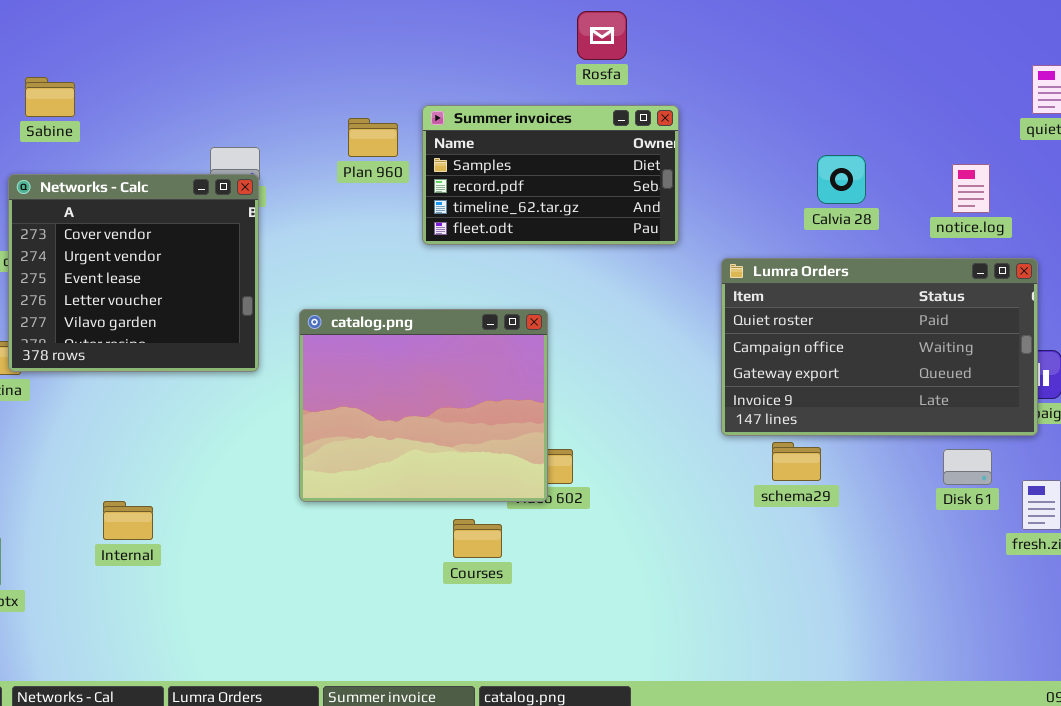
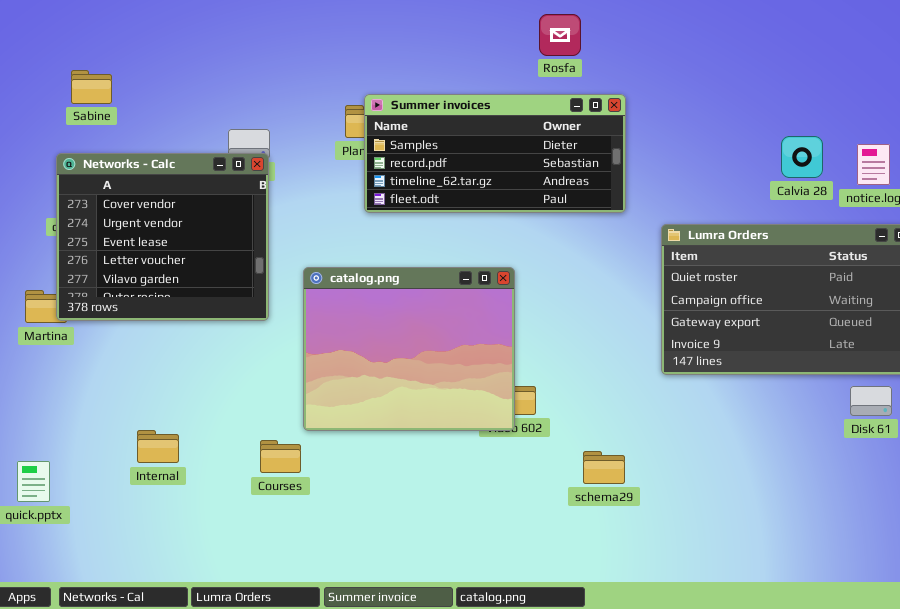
Summer invoices: [422,105,679,245] -> [364,94,626,213], resized
Calvia 28: [817,155,866,204] -> [781,136,823,178], moved
schema29: [772,442,821,481] -> [583,451,625,484], moved
Courses: [453,519,502,558] -> [260,440,301,473], moved

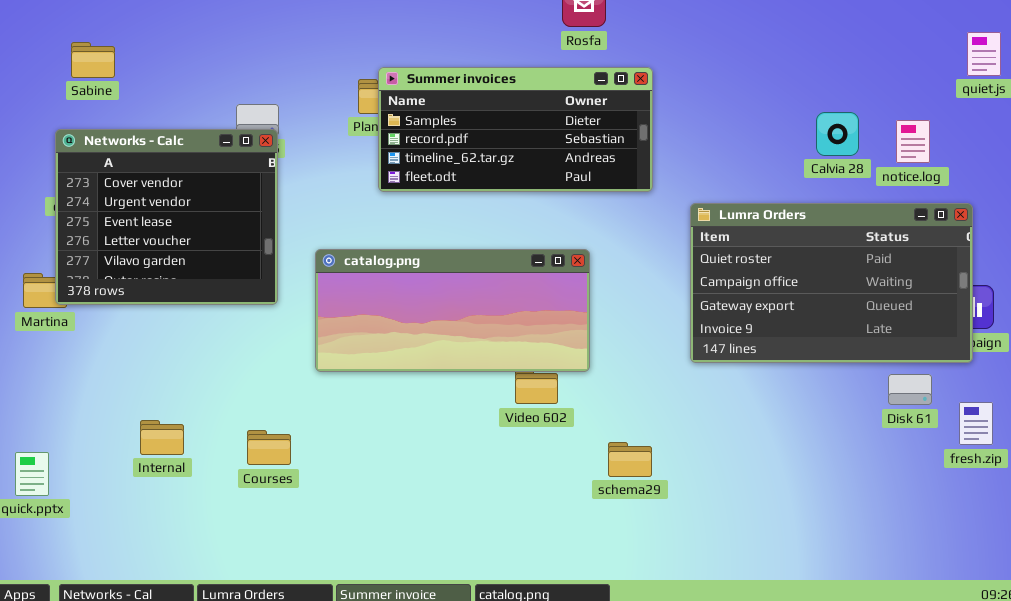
catalog.png: [303,267,515,431] -> [315,249,590,372], resized
Courses: [260,440,301,473] -> [247,430,291,465], moved

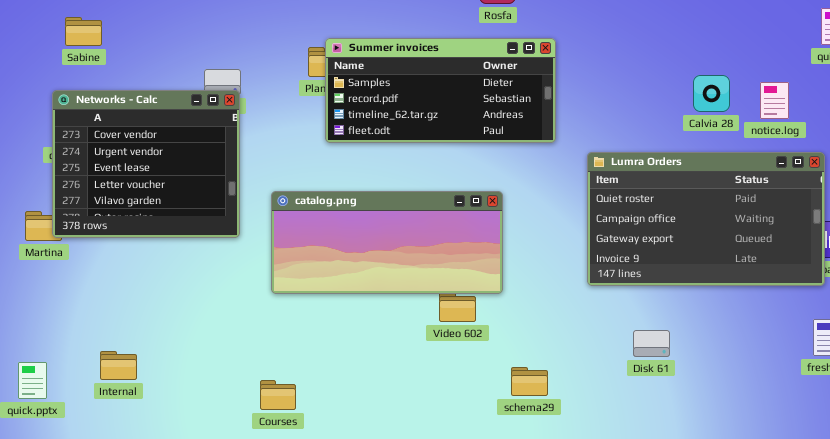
Disk 61: [888,374,932,405] -> [633,330,670,357], moved
Internal: [140,420,184,455] -> [100,351,137,380], moved
Courses: [247,430,291,465] -> [260,380,296,410], moved
schema29: [608,442,652,477] -> [511,367,548,396], moved

